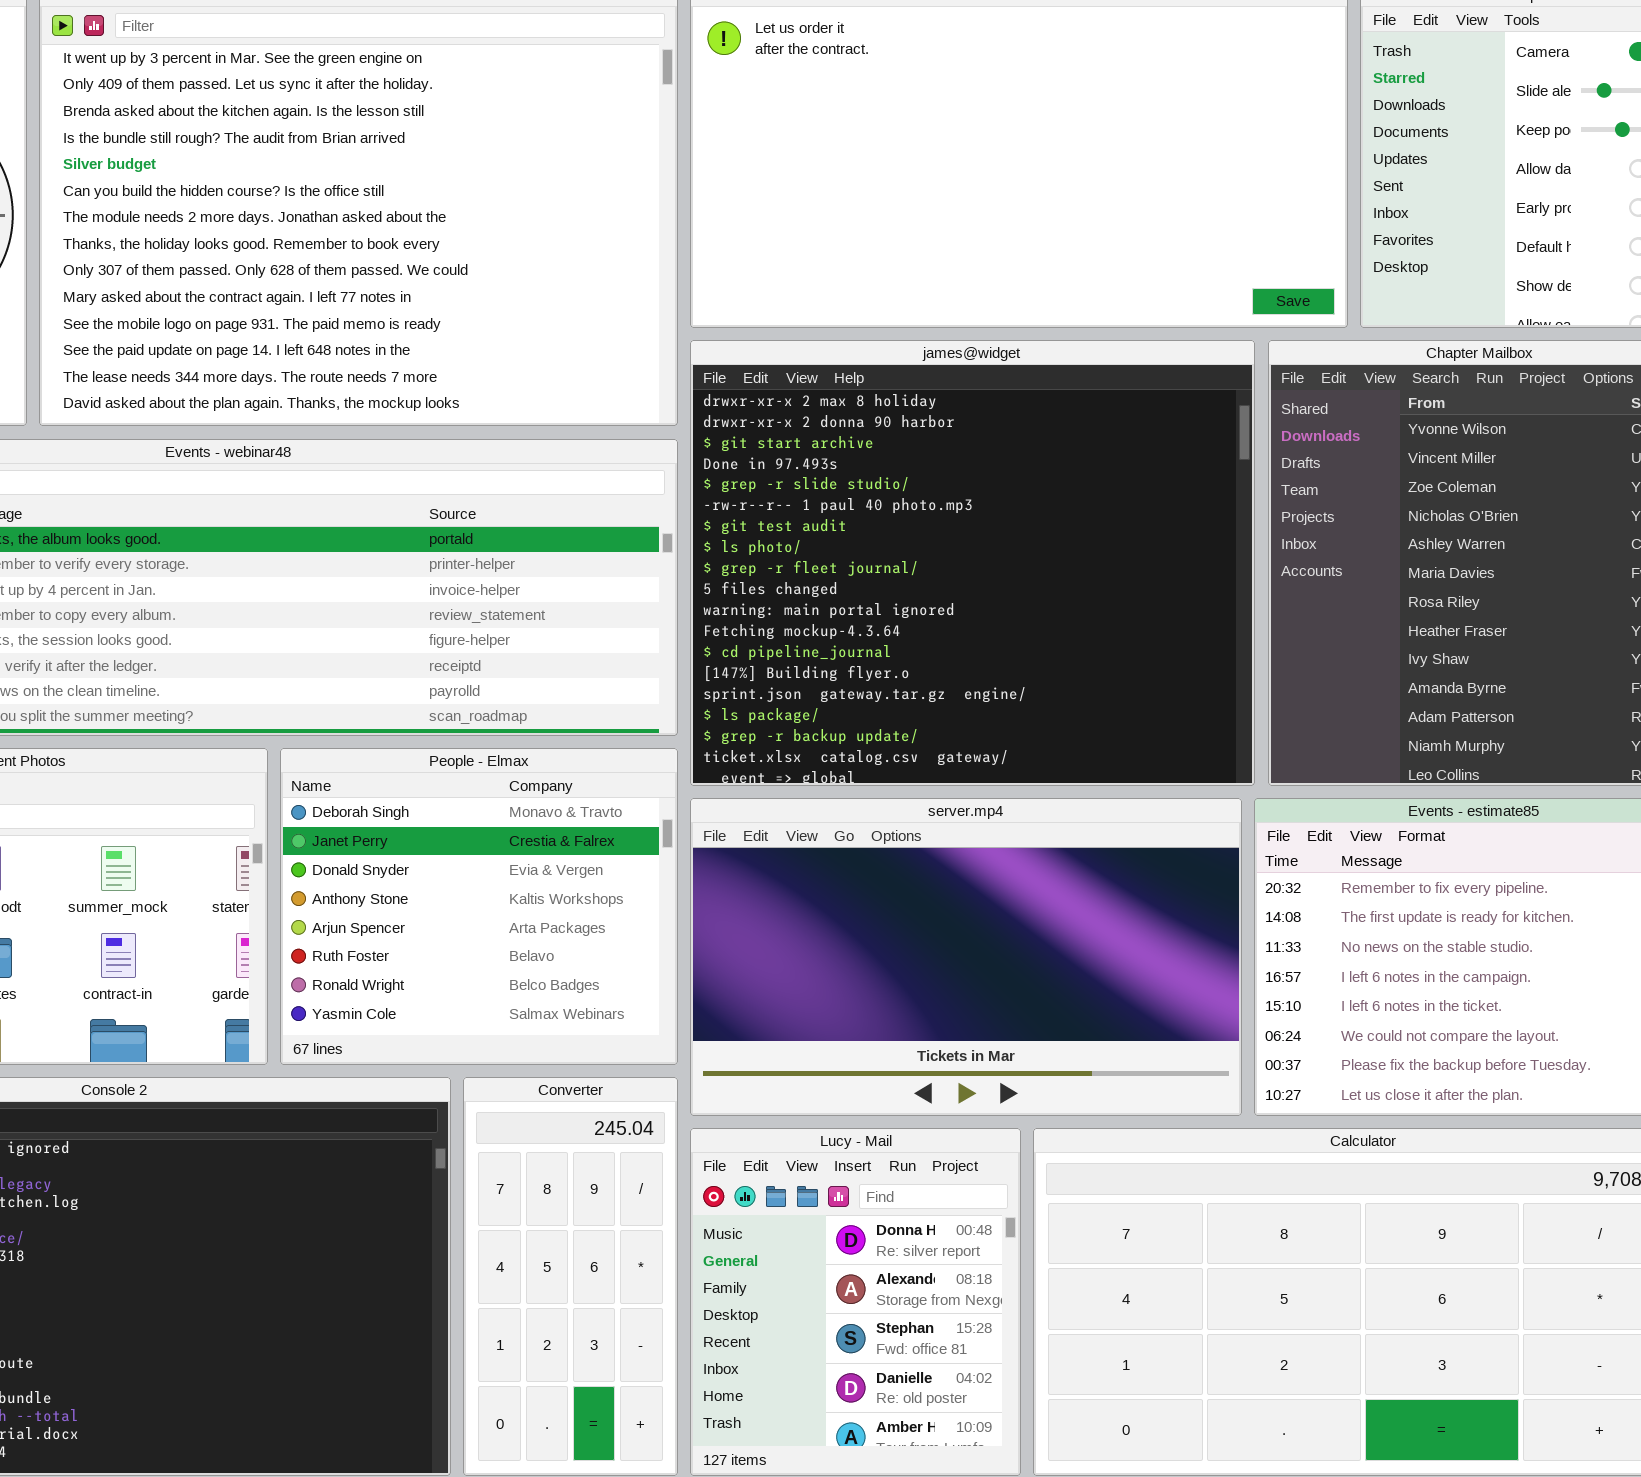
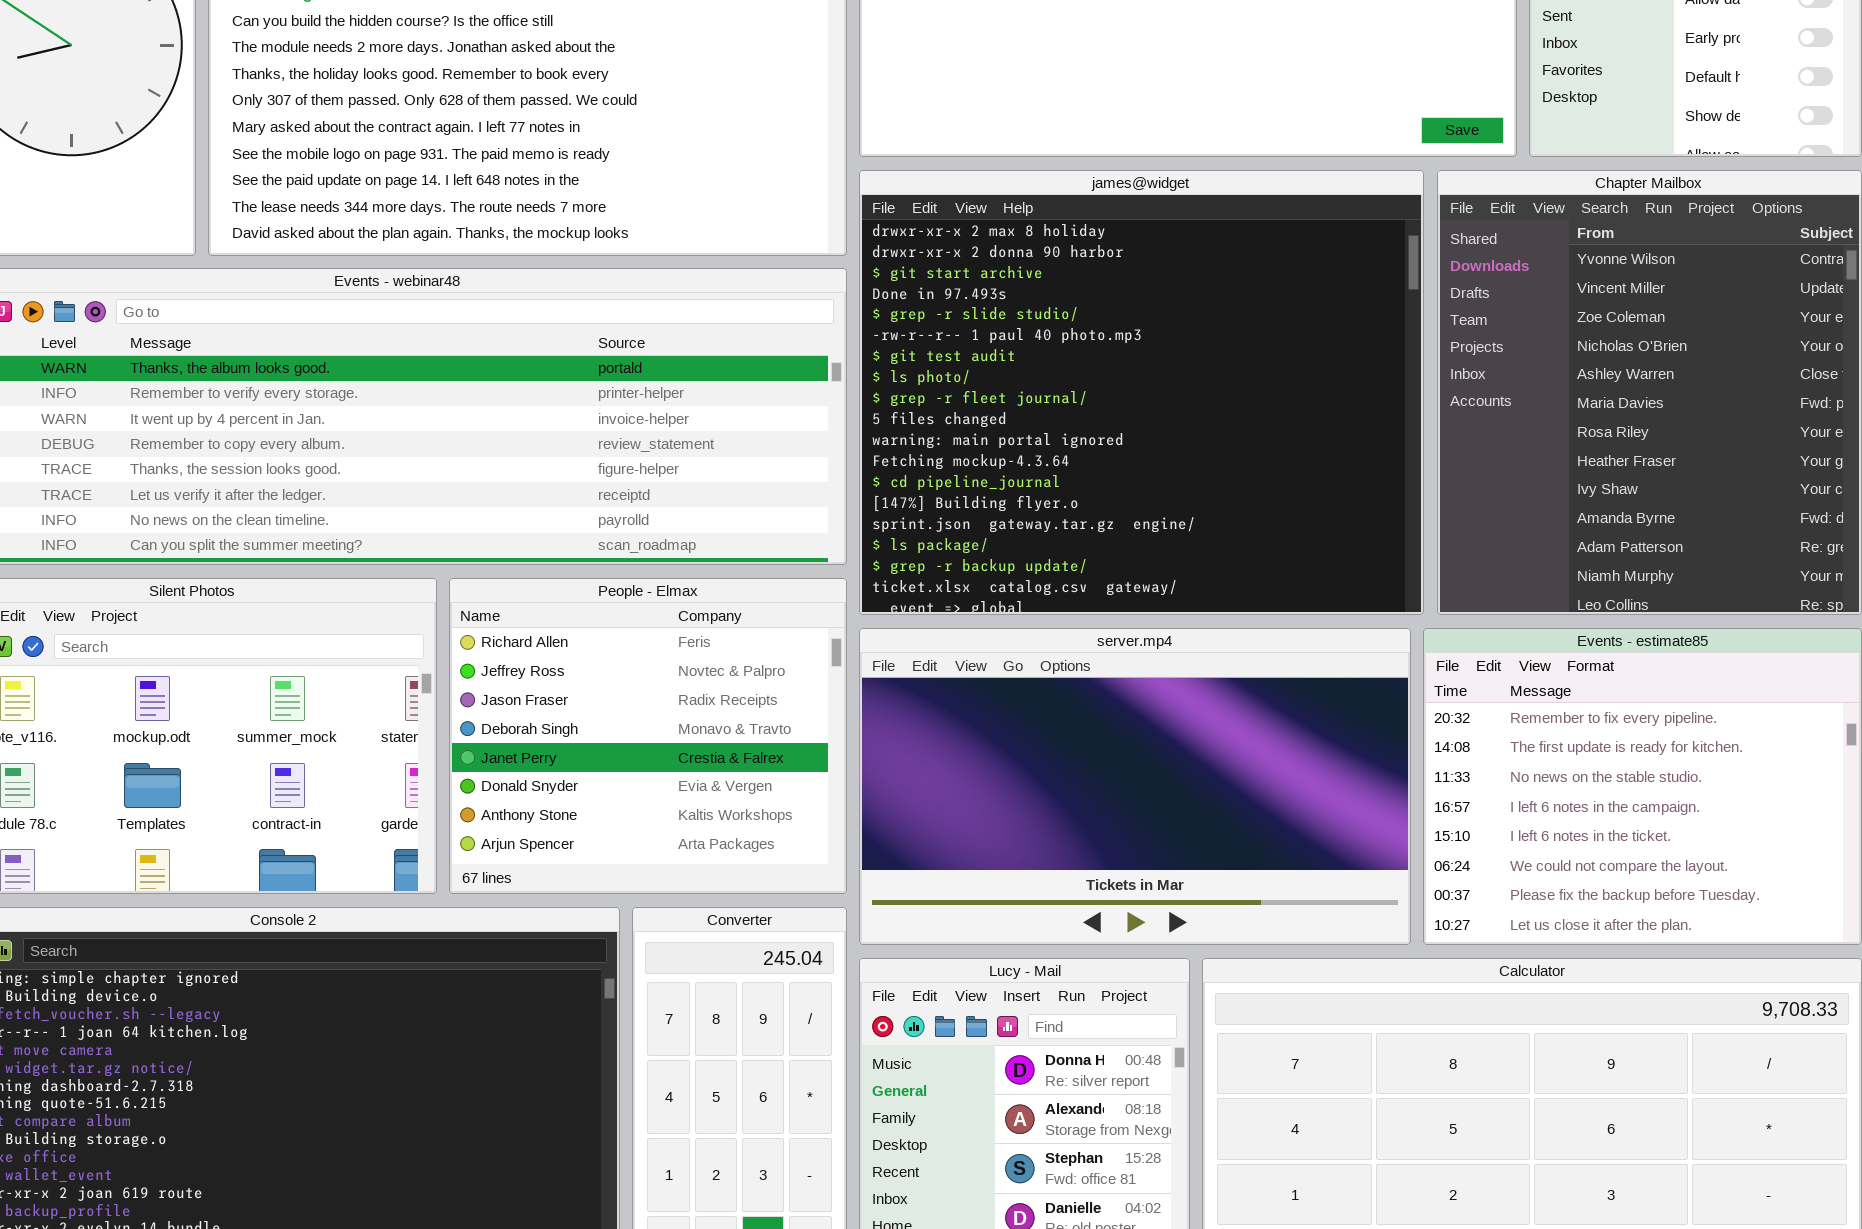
People - Elmax: [280,748,678,1065] -> [449,578,847,894], scrolled up 3 rows

